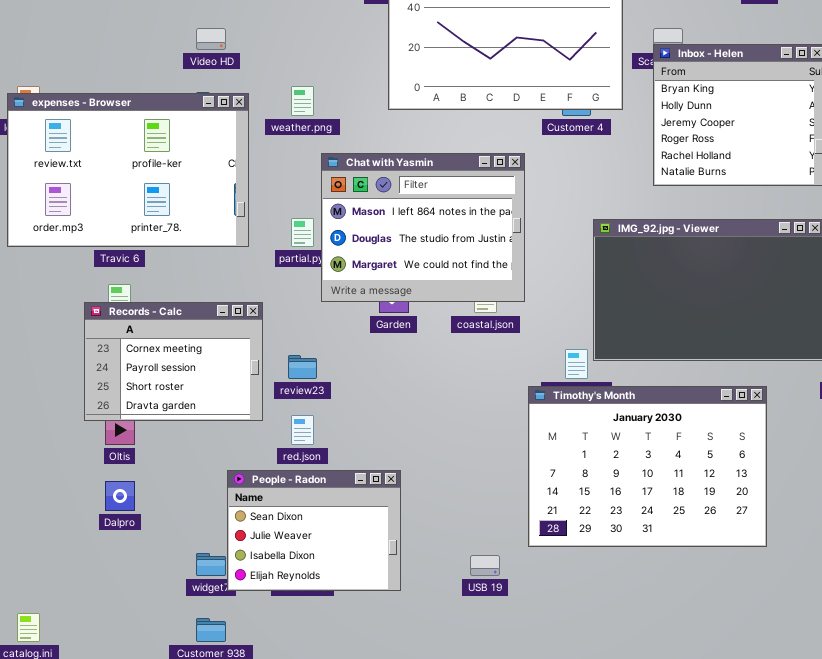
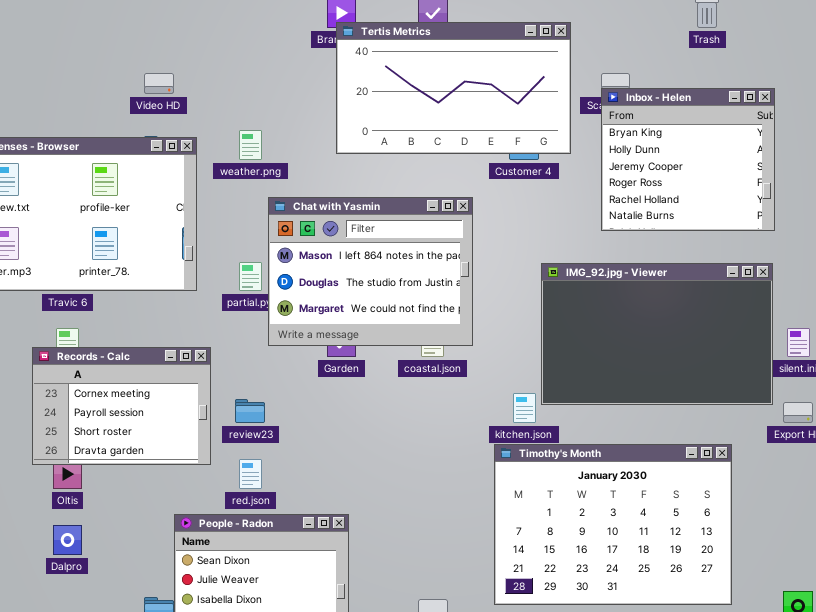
Timothy's Month: [528,386,767,547] -> [494,444,732,605], moved

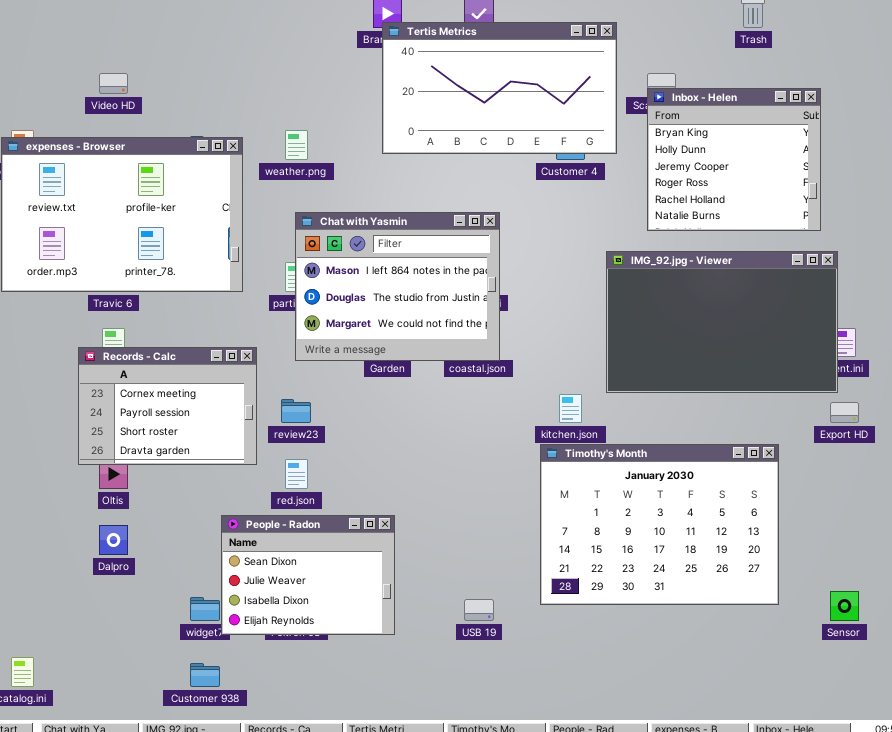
Video HD: [144,73,174,94] -> [99,73,128,94], moved
Chat with Yasmin: [268,197,473,346] -> [295,212,500,361], moved
IMG_92.jpg - Viewer: [541,263,773,405] -> [606,251,838,393], moved

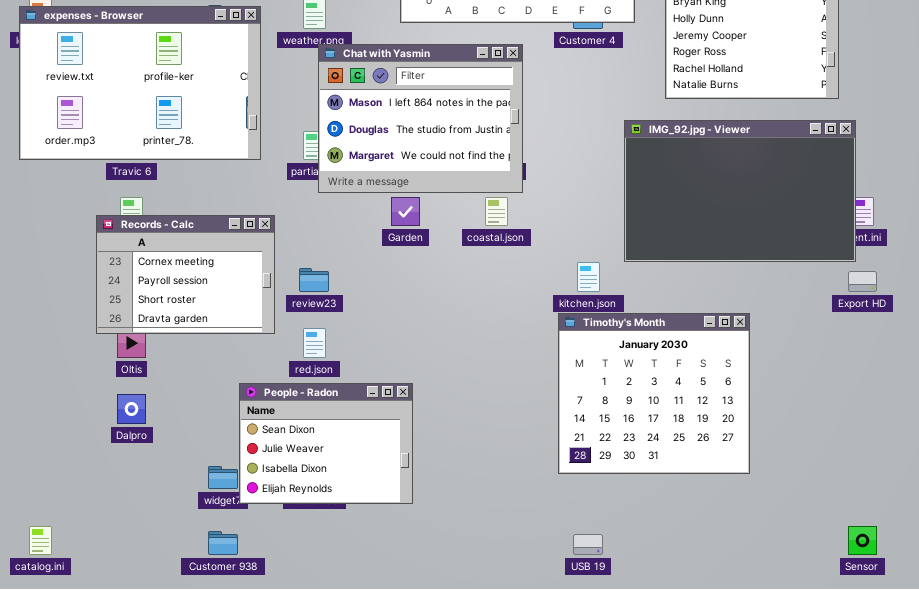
Chat with Yasmin: [295,212,500,361] -> [318,44,523,193], moved
Timothy's Month: [540,444,779,605] -> [558,313,750,474], resized
Sensor: [830,591,859,621] -> [848,526,877,555], moved
USB 19: [464,599,494,621] -> [573,534,603,555], moved

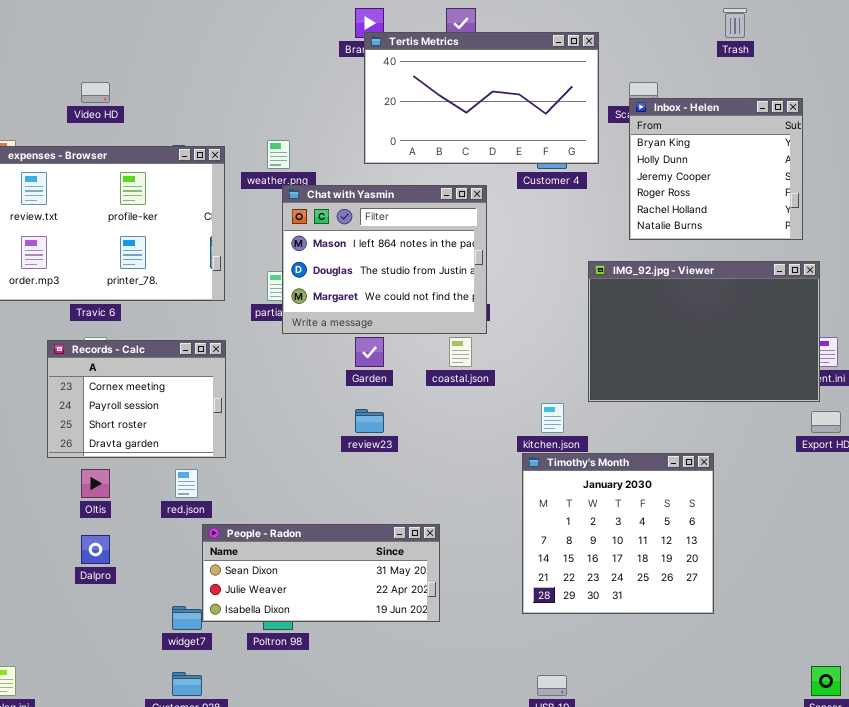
Records - Calc: [96,215,275,334] -> [47,340,226,458], moved
review23: [299,268,329,292] -> [355,409,384,433], moved
red.json: [303,328,326,358] -> [175,469,198,498], moved
People - Radon: [239,383,413,504] -> [202,524,440,622], resized

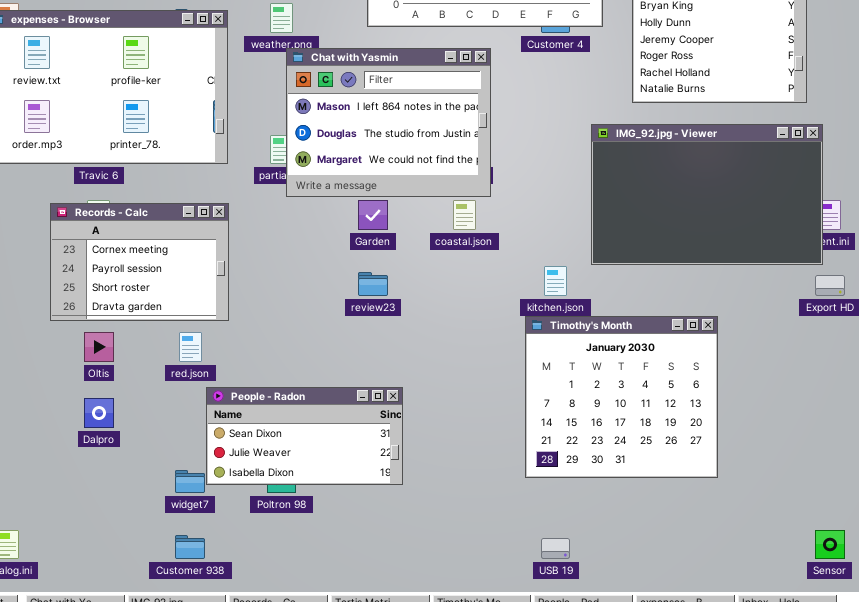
People - Radon: [202,524,440,622] -> [206,387,403,485], resized

